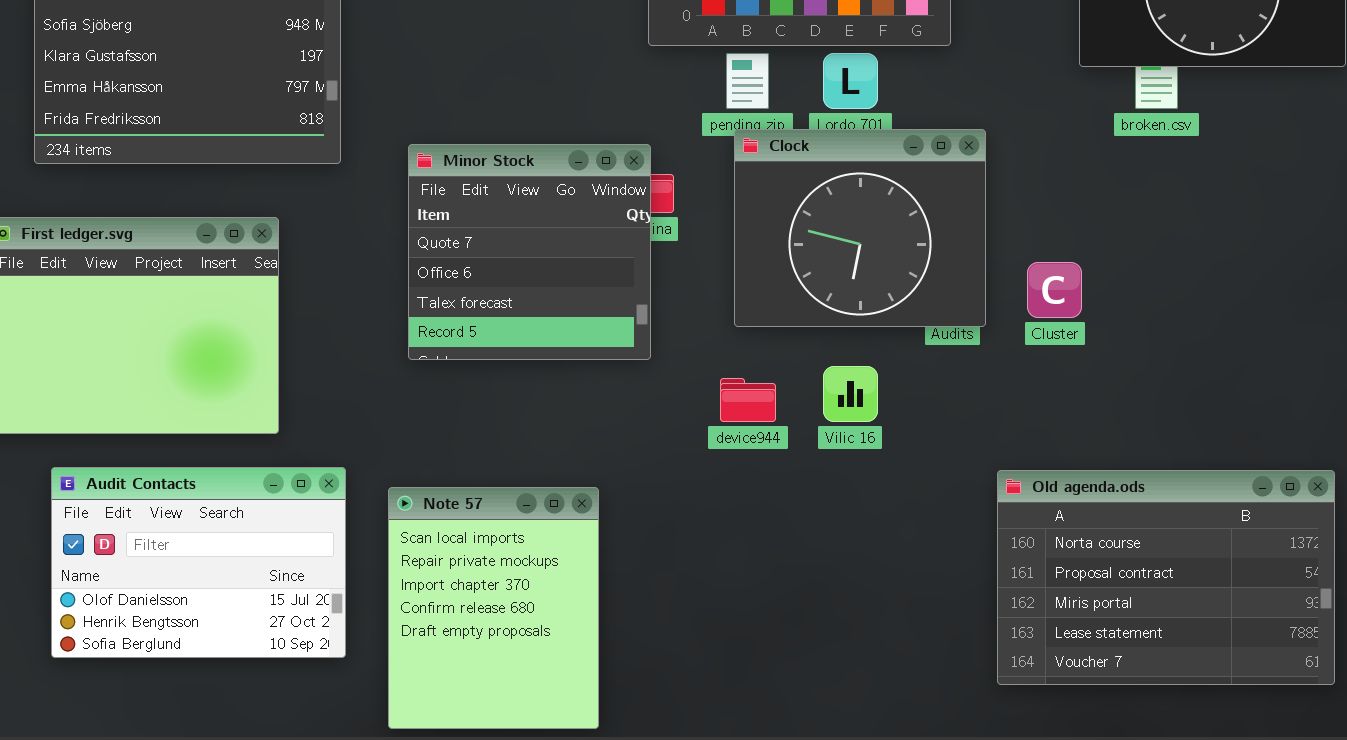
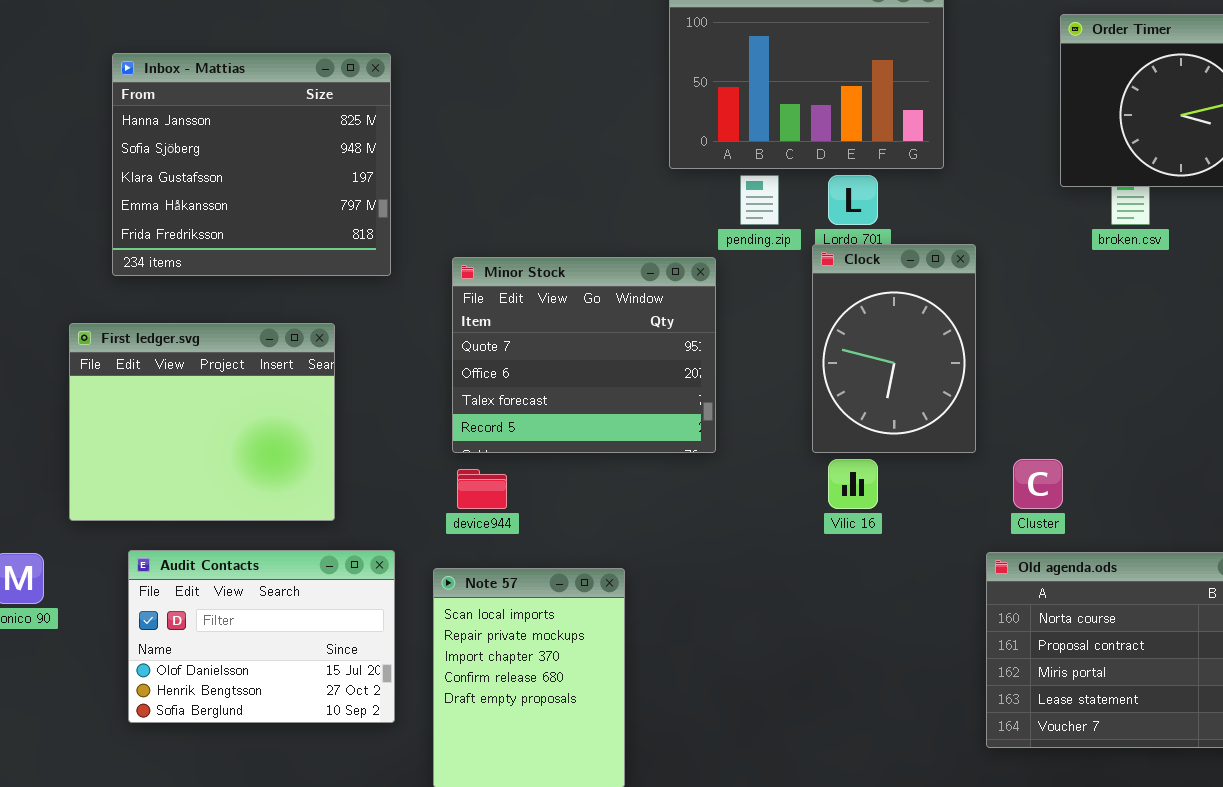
Clock: [734,129,986,327] -> [812,244,976,453], resized
Minor Stock: [408,144,651,360] -> [452,257,716,453], resized
Cluster: [1027,262,1082,318] -> [1013,459,1063,509], moved
device944: [720,378,776,422] -> [457,469,507,509], moved

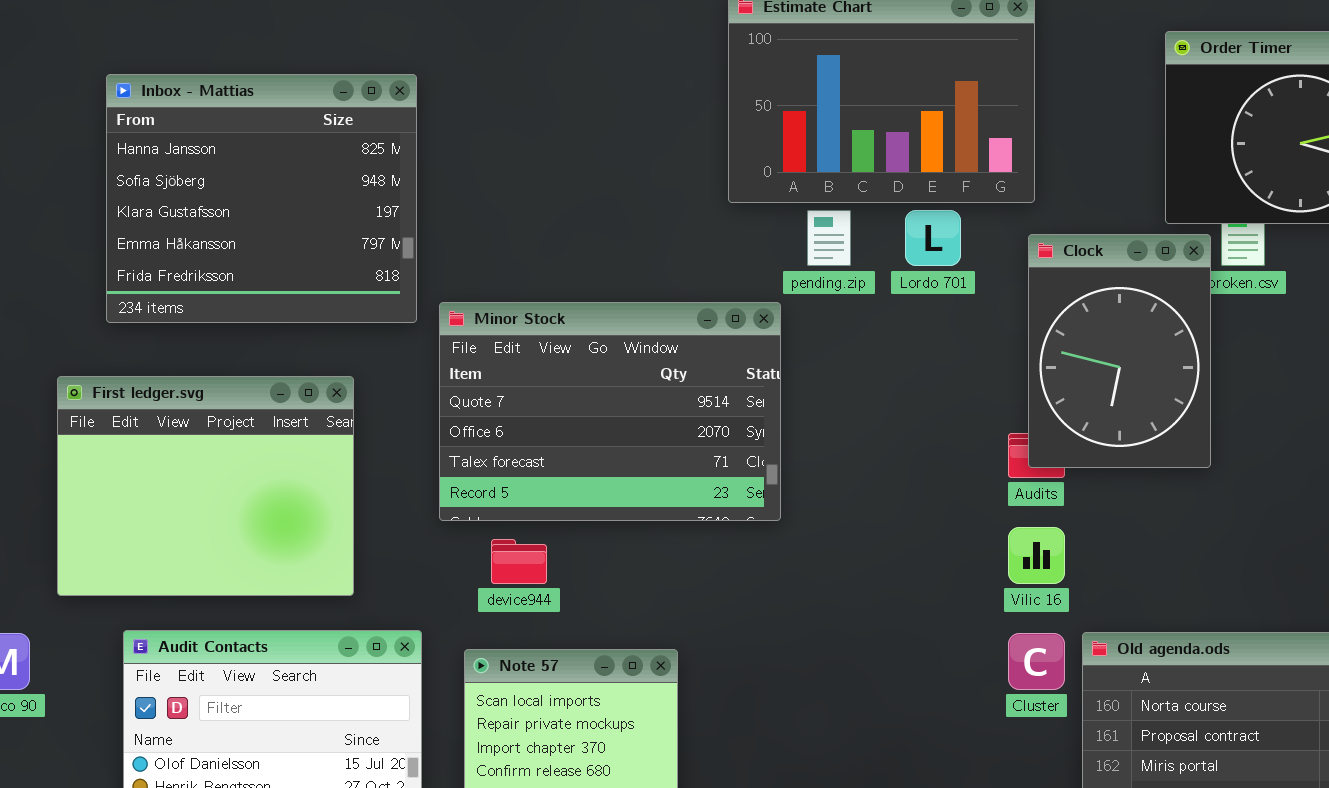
Clock: [812,244,976,453] -> [1028,234,1211,468], moved
Minor Stock: [452,257,716,453] -> [439,302,781,521], resized
Vilic 16: [828,459,878,509] -> [1008,527,1065,584], moved
Cluster: [1013,459,1063,509] -> [1008,633,1065,690], moved

